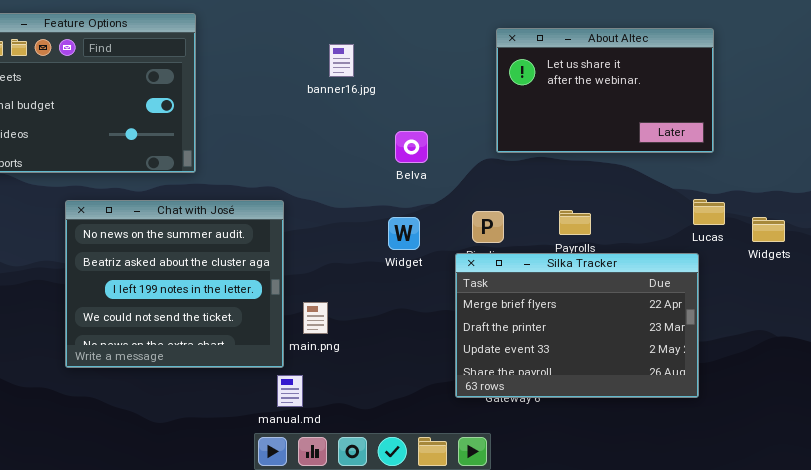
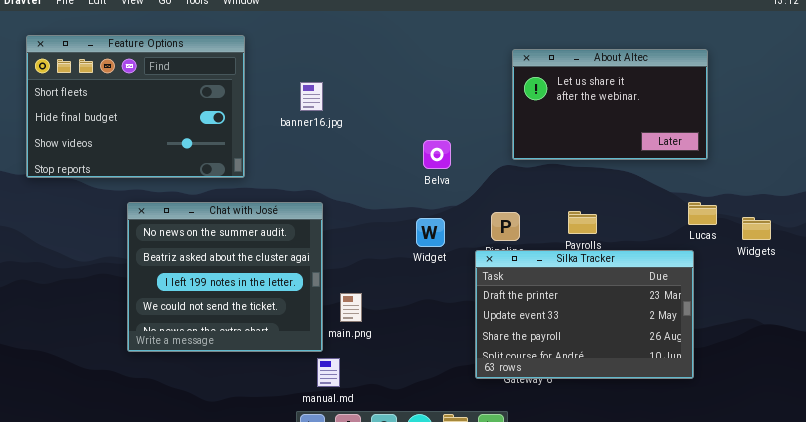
banner16.jpg: [329,44,354,77] -> [300,82,323,111], moved
Silka Tracker: [455,253,699,398] -> [475,250,694,379], scrolled down 1 row

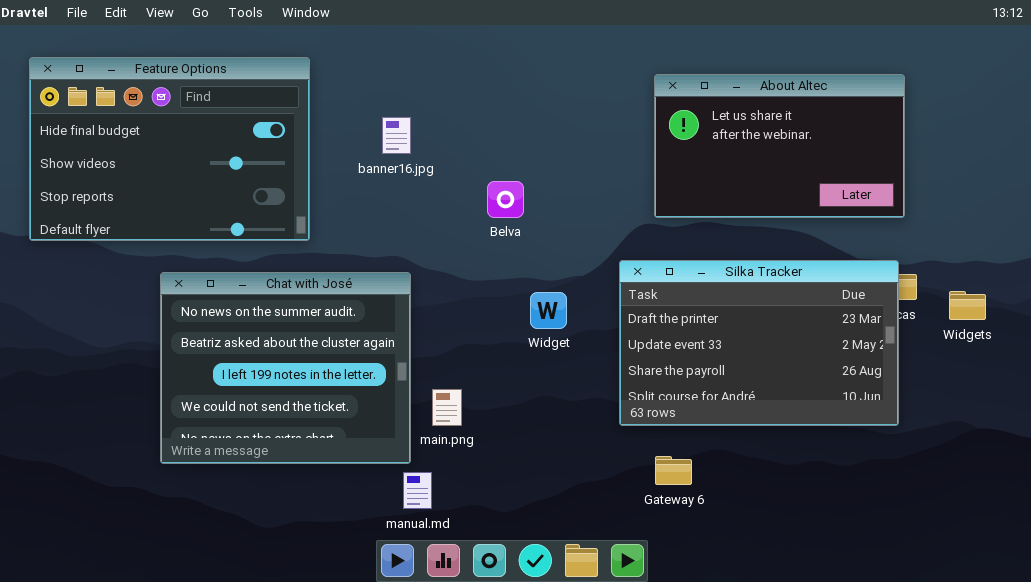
Feature Options: [26,35,245,178] -> [29,57,310,241], scrolled down 1 row
Belva: [423,140,451,169] -> [487,181,524,218], moved
Silka Tracker: [475,250,694,379] -> [619,260,899,426], moved

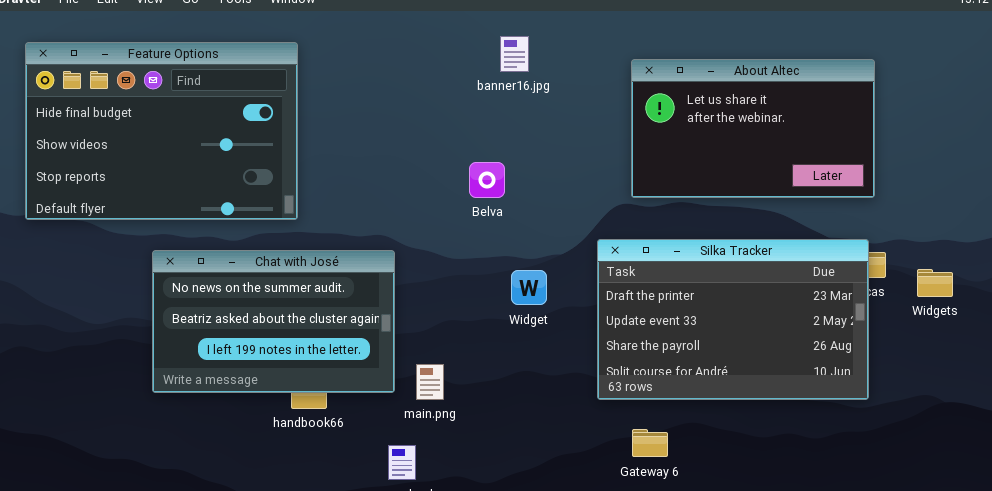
banner16.jpg: [382,117,411,154] -> [500,36,529,72], moved
Chat with José: [160,272,411,464] -> [152,250,395,393], resized

